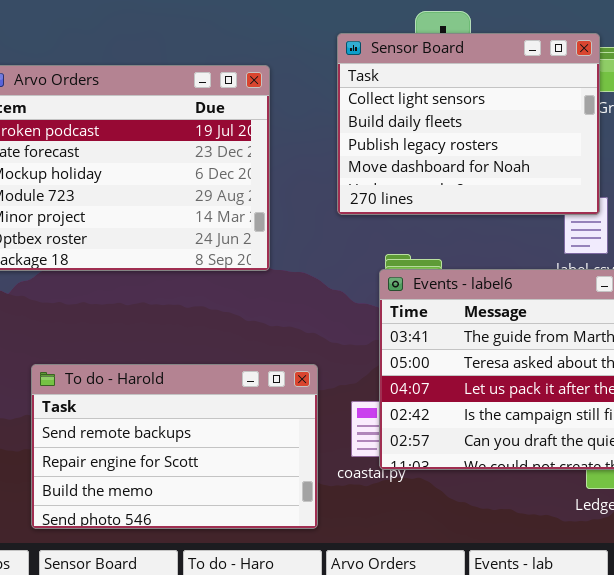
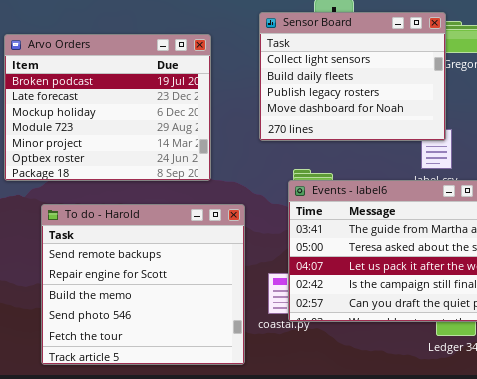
To do - Harold: [31,364,318,529] -> [41,204,245,365], resized

